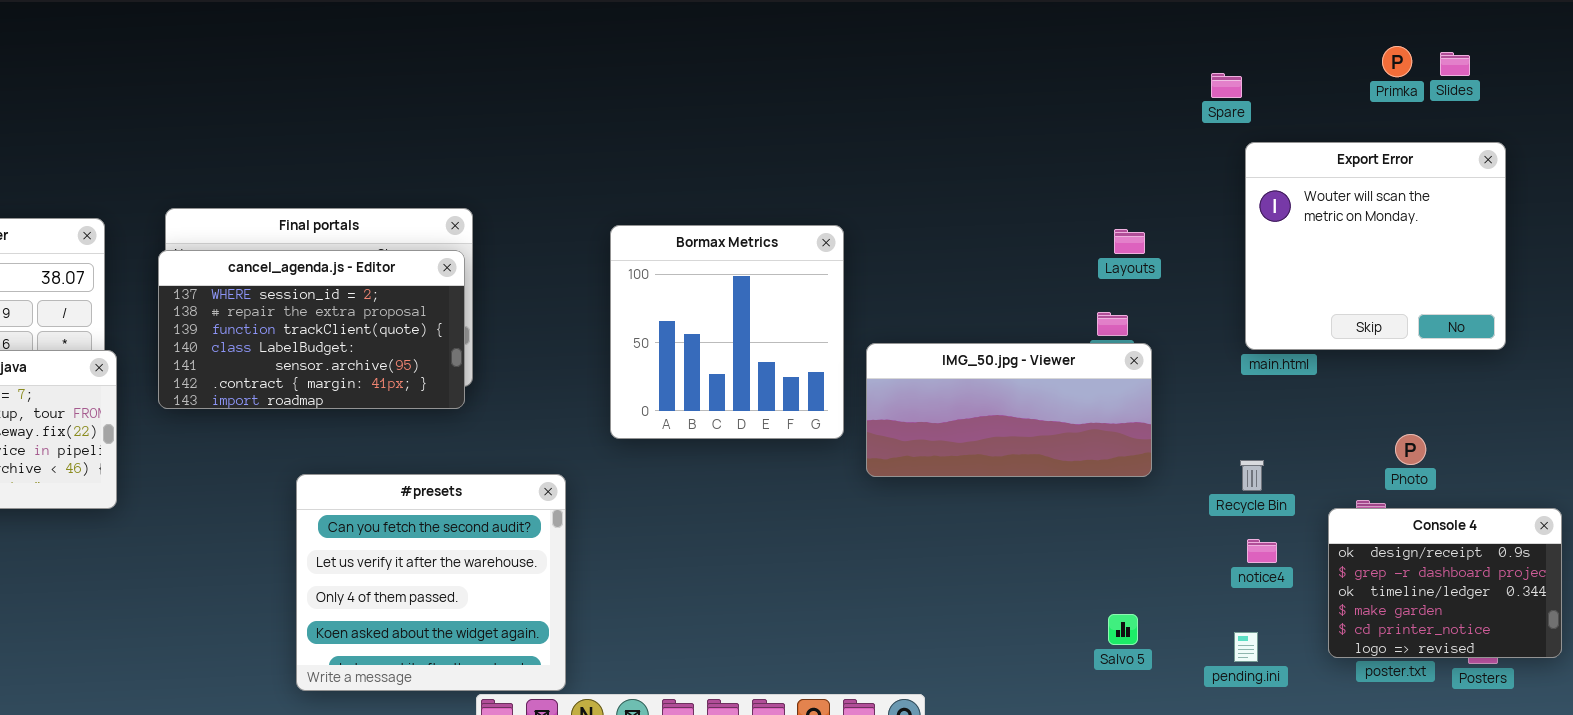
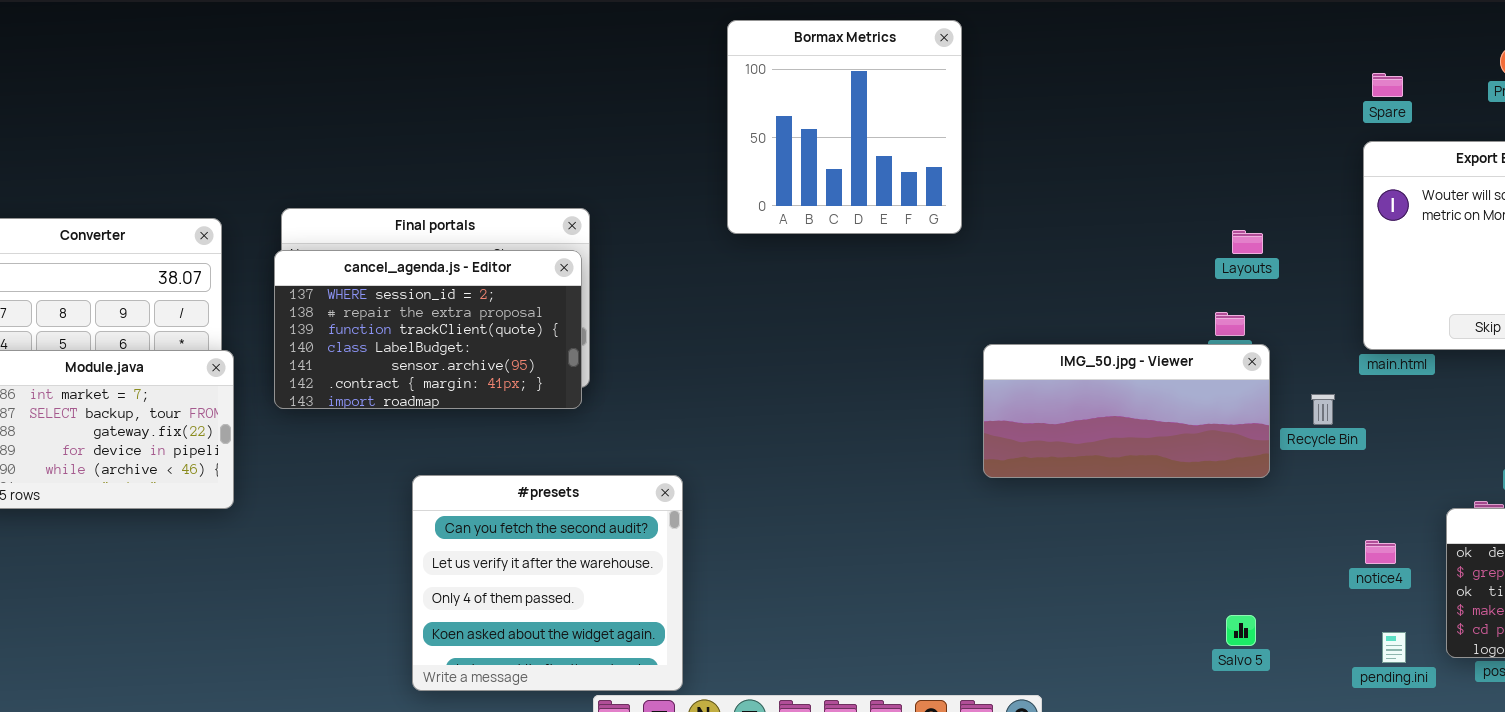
Spare: [1211,73,1242,98] -> [1372,73,1403,97], moved
Bormax Metrics: [610,225,844,439] -> [727,20,962,234], moved
Recycle Bin: [1240,460,1264,491] -> [1311,394,1335,425], moved
pending.ini: [1234,632,1258,662] -> [1382,632,1406,663], moved

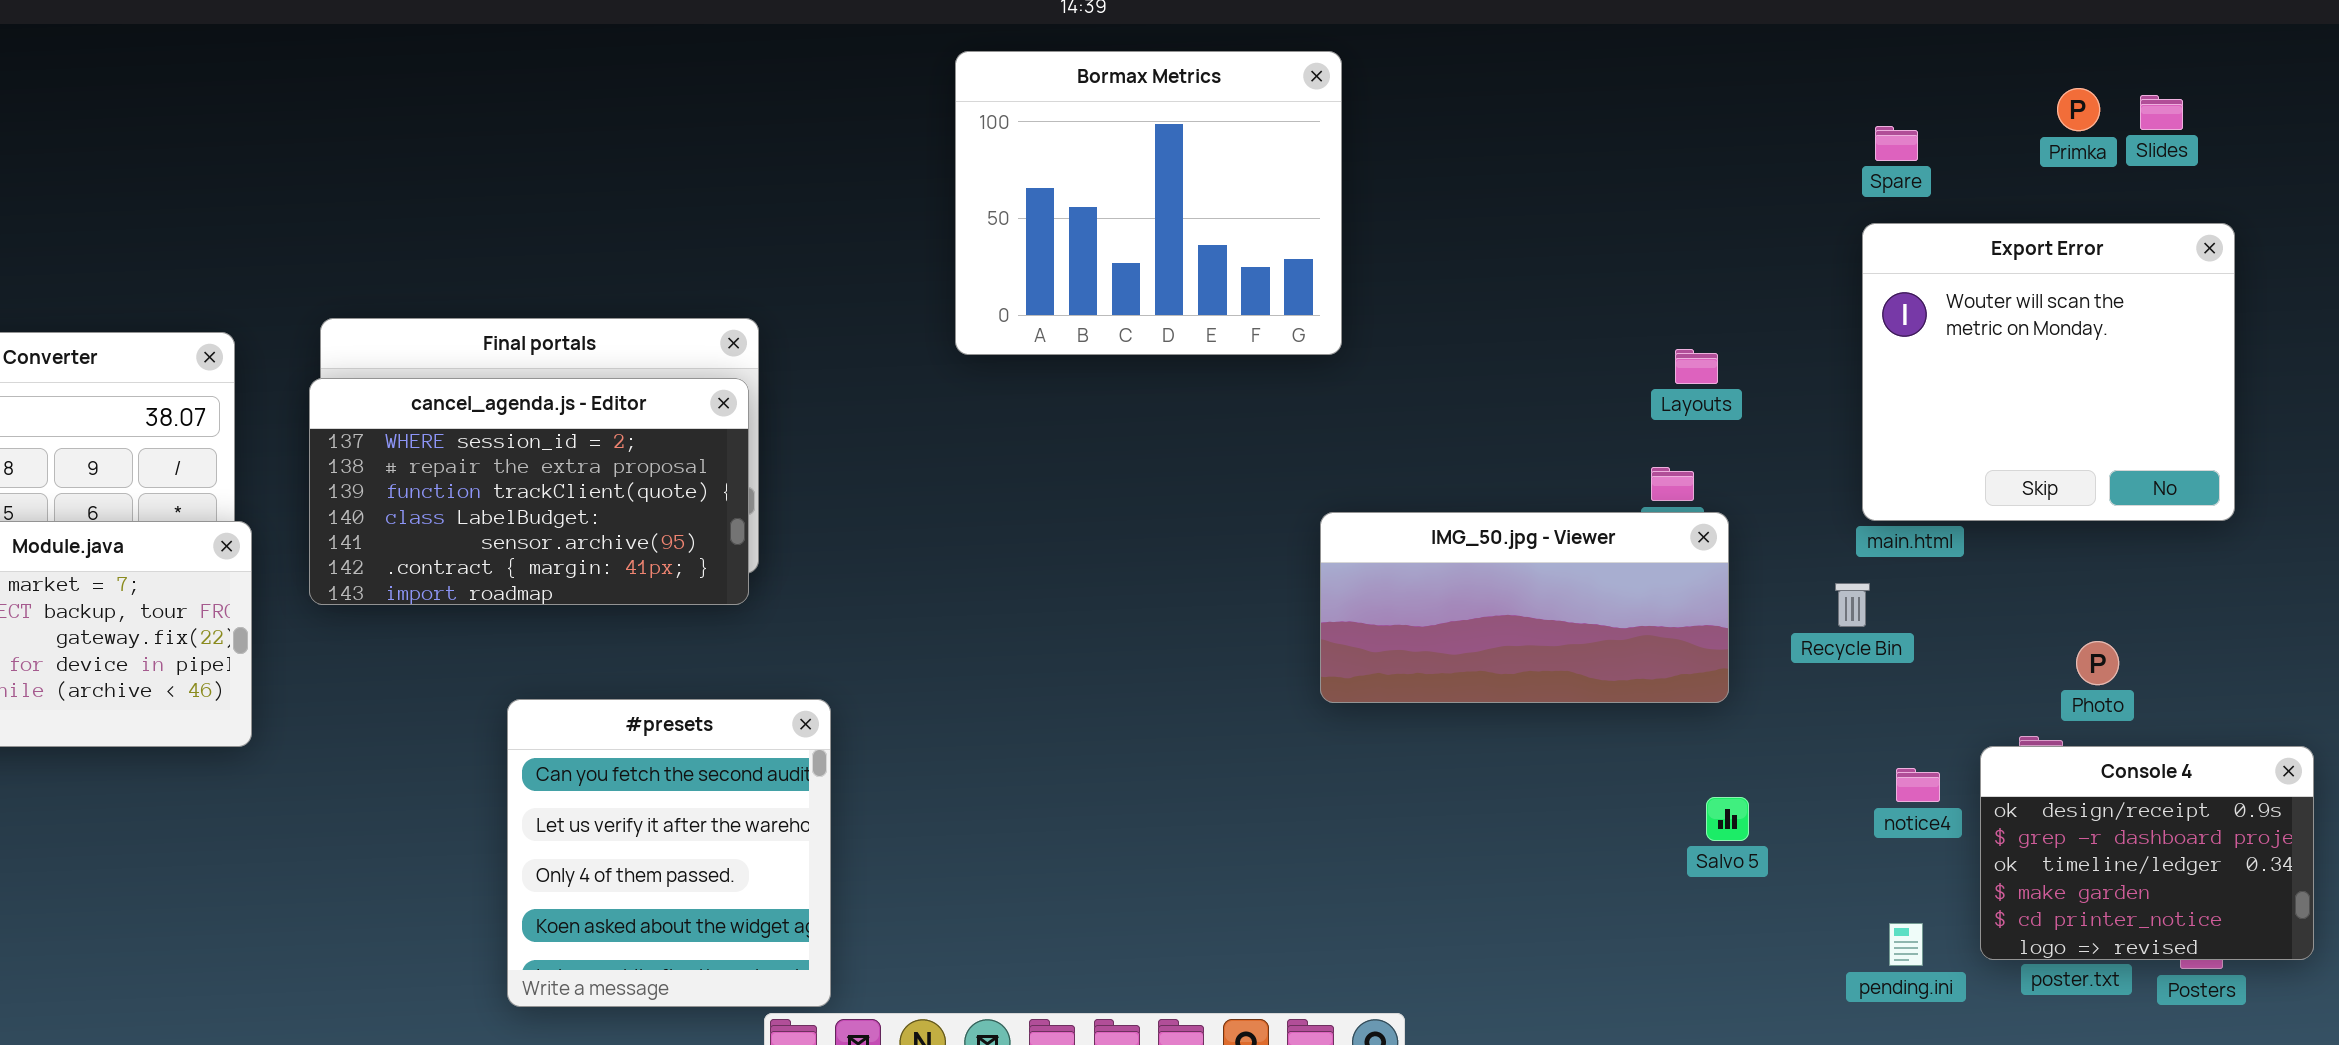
Bormax Metrics: [727,20,962,234] -> [955,51,1342,355], resized
Recycle Bin: [1311,394,1335,425] -> [1835,583,1870,627], moved
#presets: [412,475,683,691] -> [507,699,831,1007], resized
notice4: [1365,540,1396,564] -> [1896,768,1940,802], moved
Salvo 5: [1226,615,1256,646] -> [1706,797,1749,841], moved

